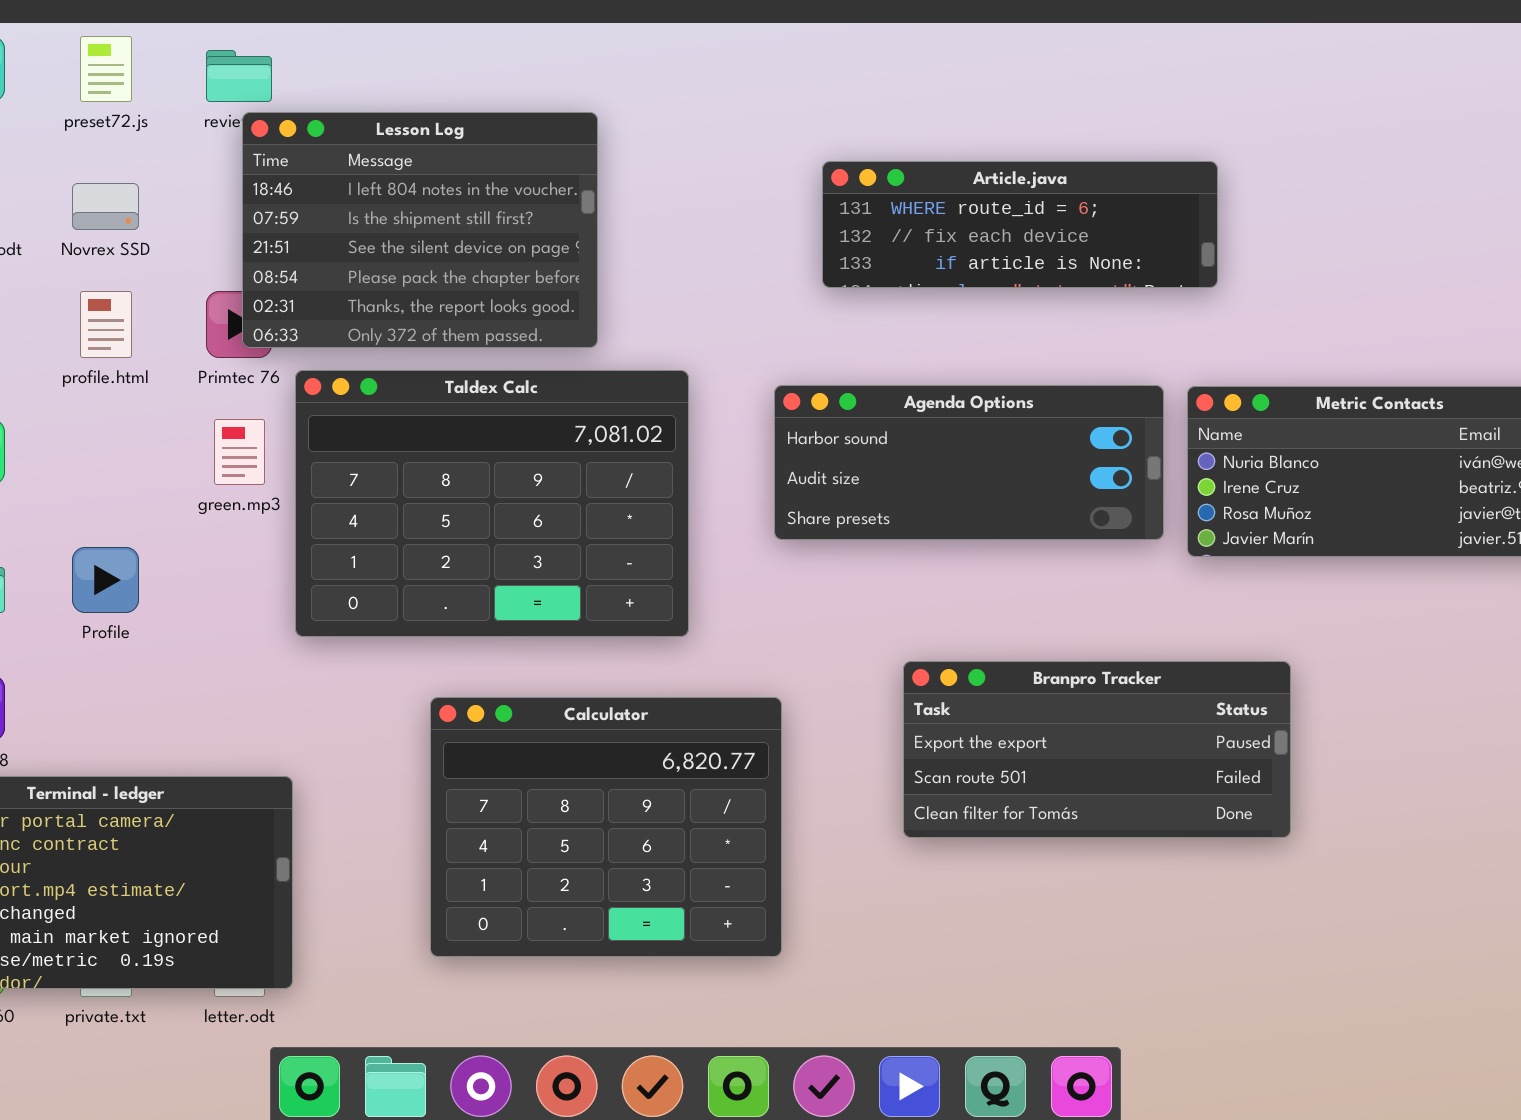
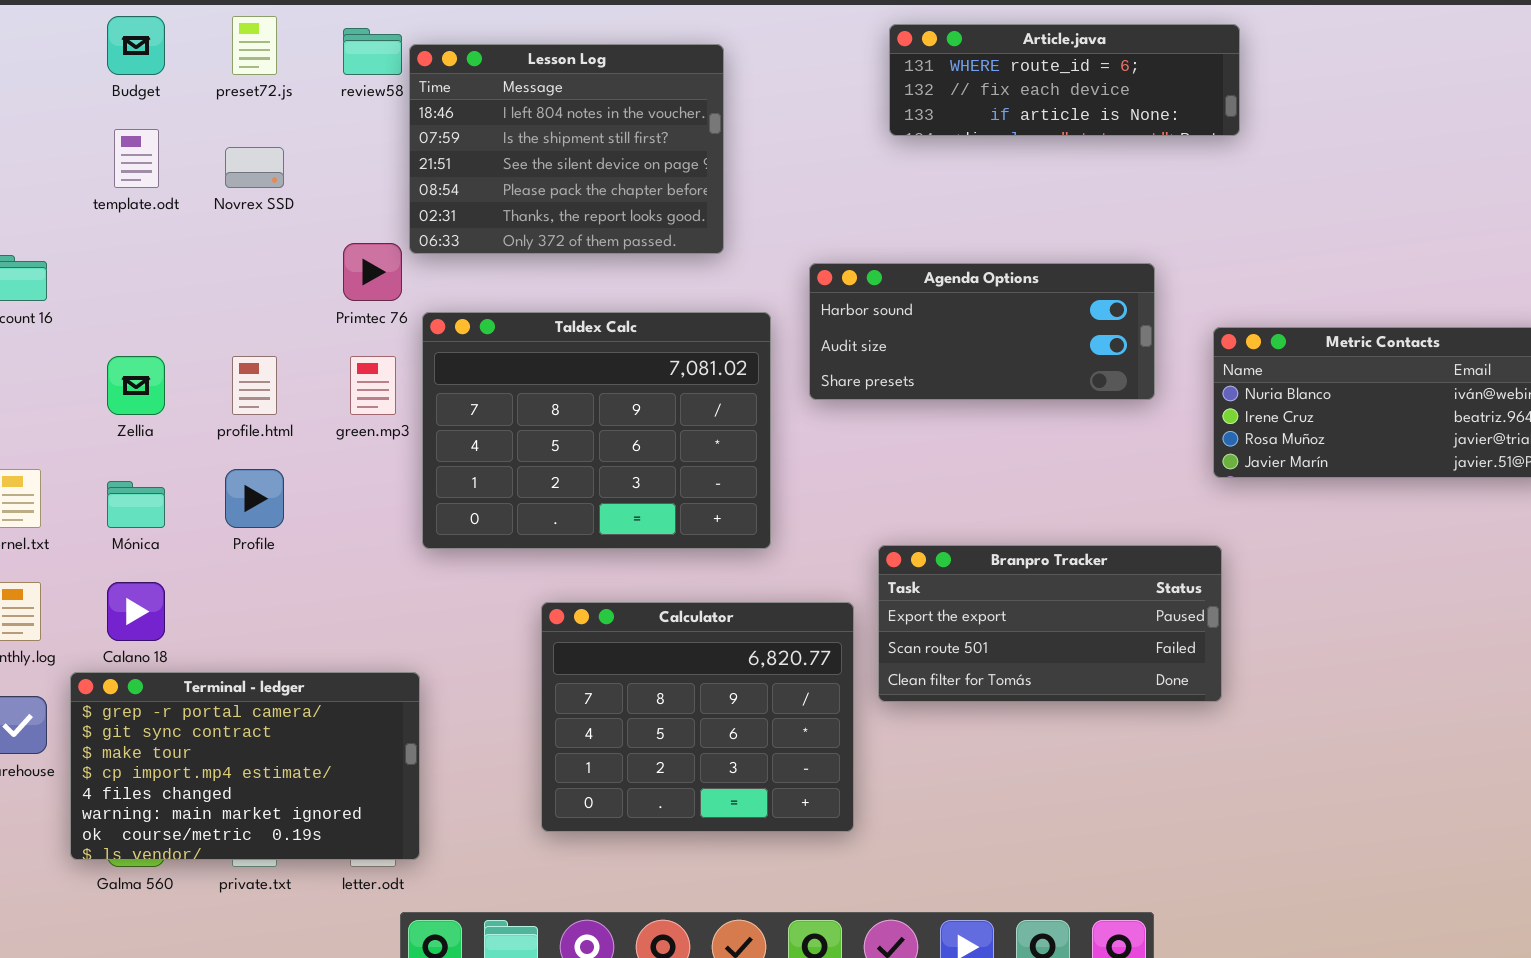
Lesson Log: [242,112,598,348] -> [409,44,724,254], moved
Article.java: [822,161,1218,288] -> [889,24,1240,136], moved
profile.html: [80,291,132,358] -> [232,356,277,415], moved
Agenda Options: [774,385,1164,540] -> [809,263,1155,400], moved
Branpro Tracker: [903,661,1291,838] -> [878,545,1222,702], moved

